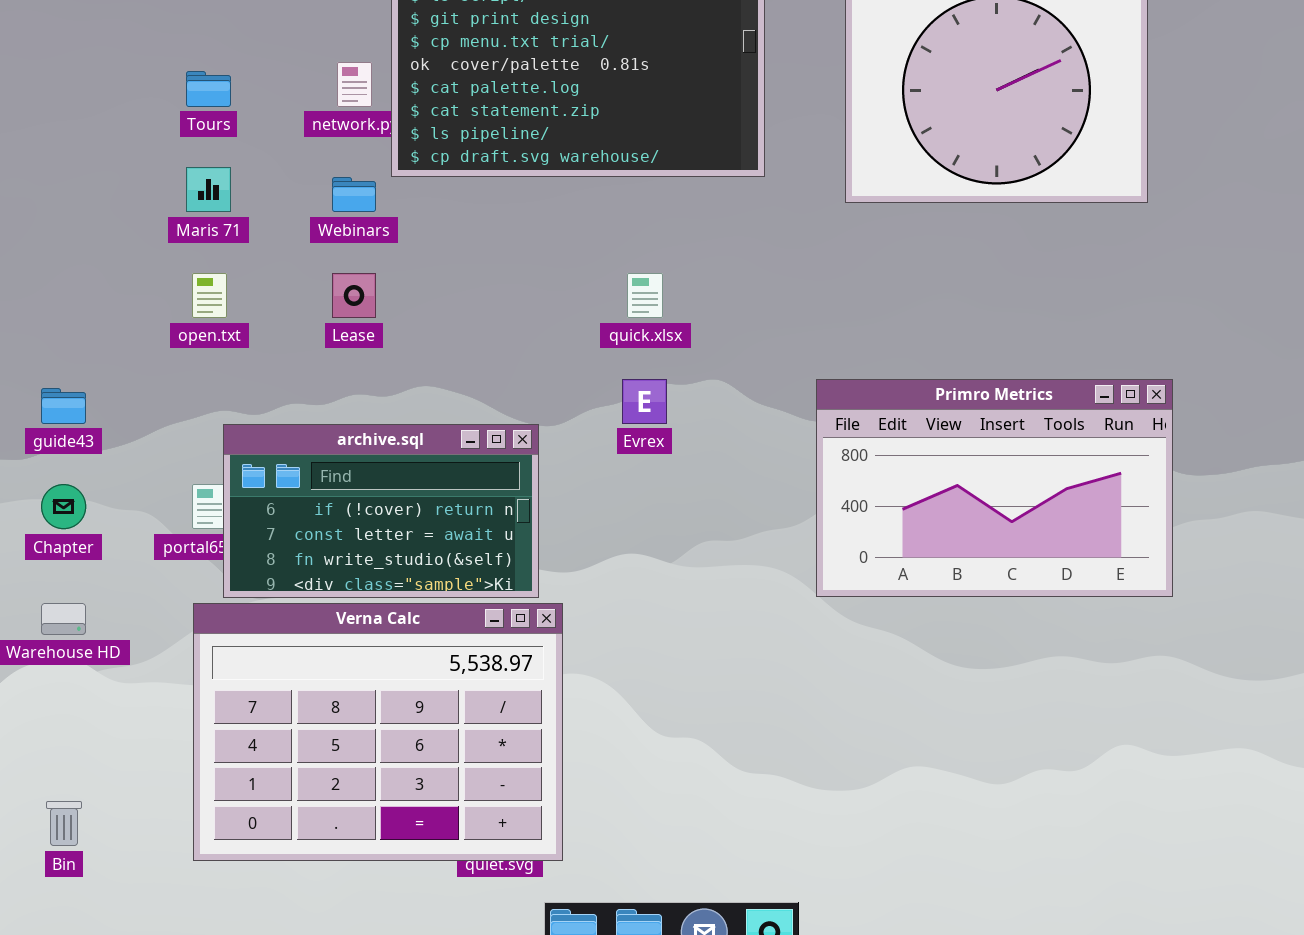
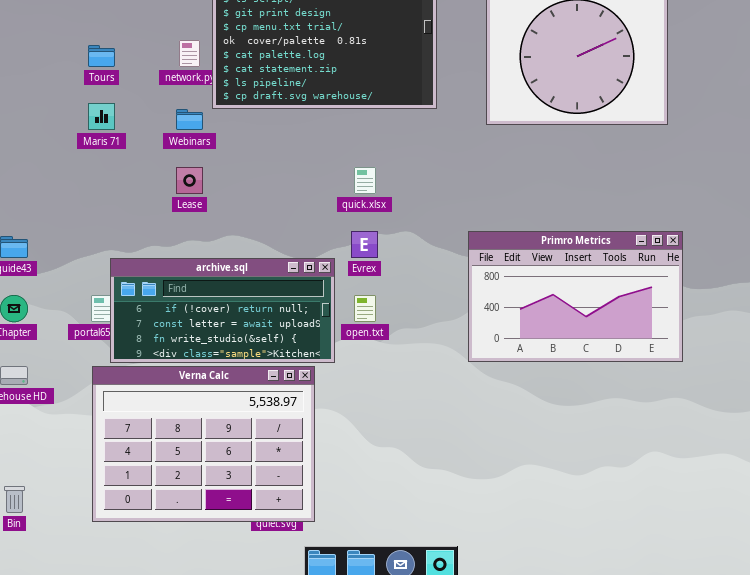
open.txt: [192,273,227,318] -> [354,295,376,322], moved
archive.sql: [223,424,539,598] -> [110,258,335,363], resized

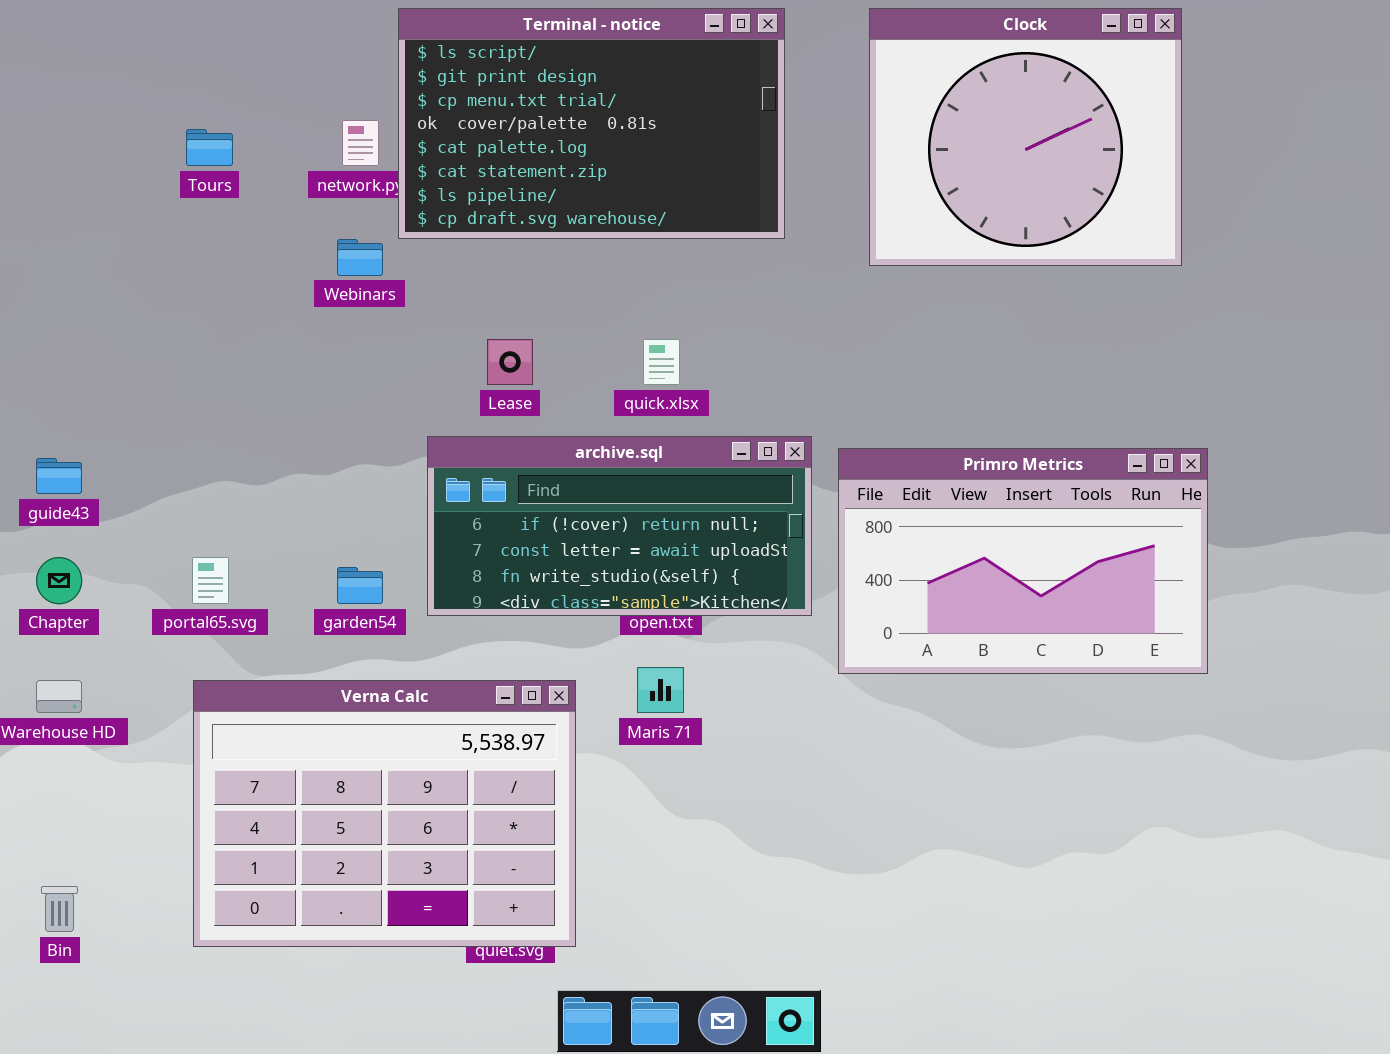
Maris 71: [88,103,115,130] -> [637,667,684,713], moved
Lease: [176,167,203,194] -> [487,339,533,385], moved
archive.sql: [110,258,335,363] -> [427,436,812,616], moved

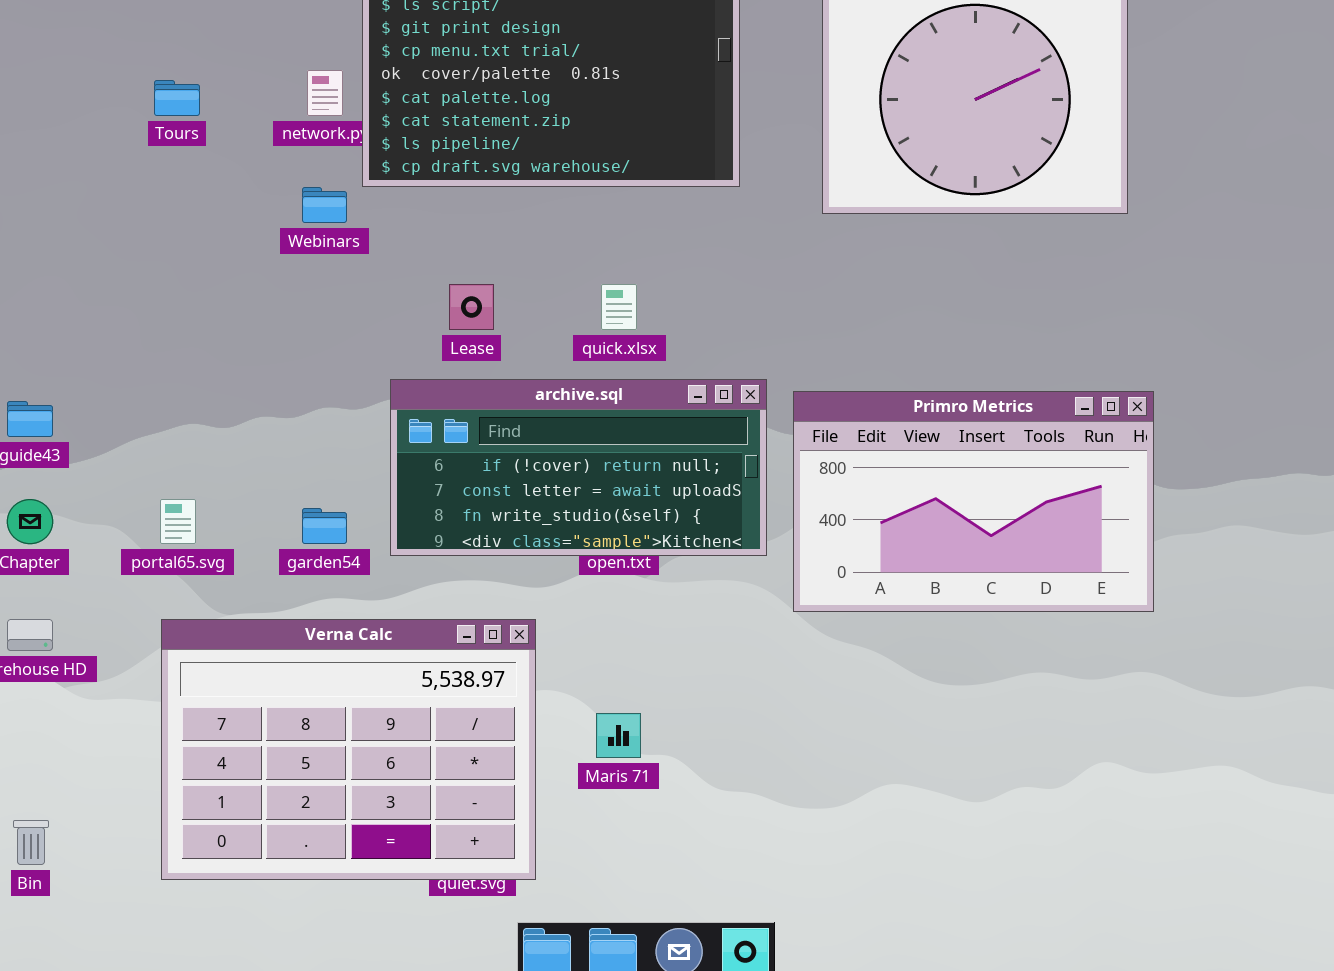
Maris 71: [637,667,684,713] -> [596,713,641,758], moved

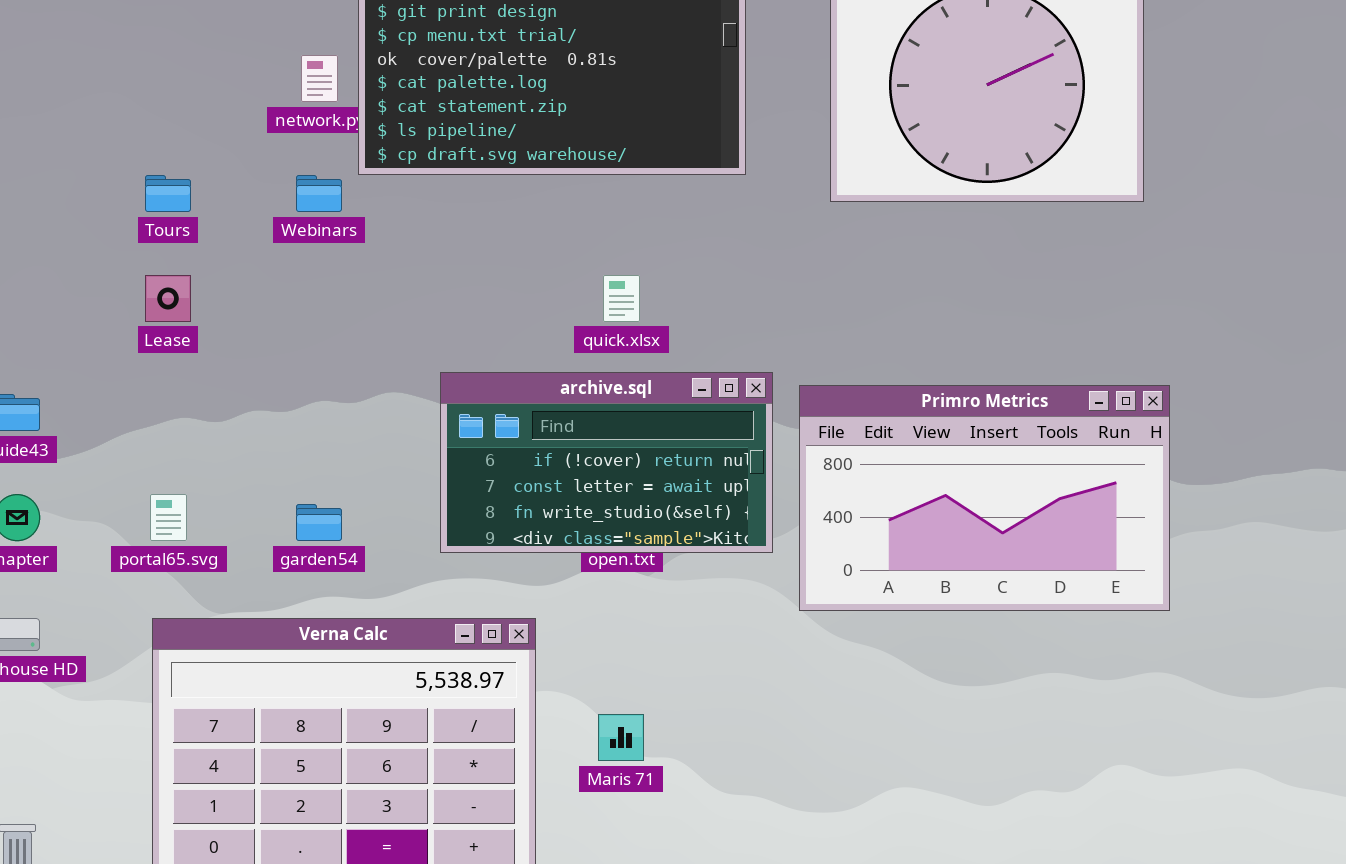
Tours: [154,80,200,116] -> [145,175,191,212], moved
Lease: [449,284,494,330] -> [145,275,191,322], moved
archive.sql: [390,379,767,556] -> [440,372,773,553], resized

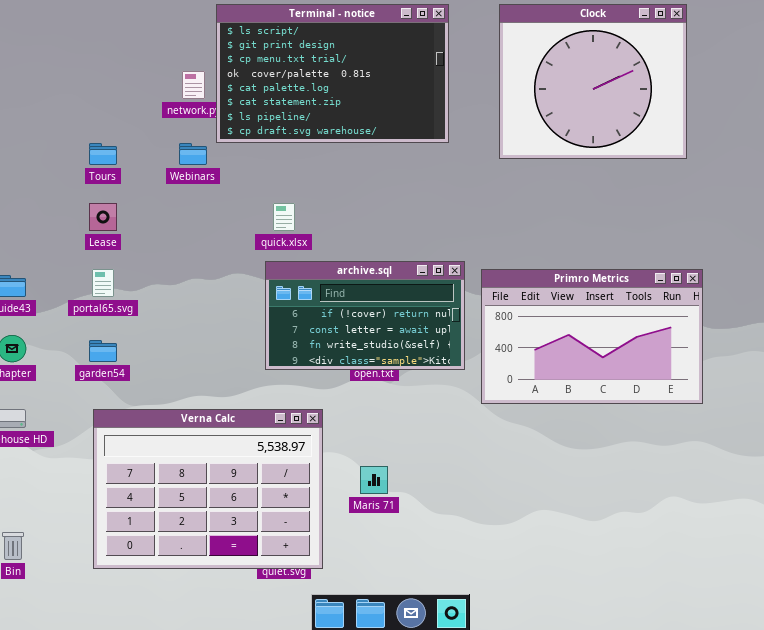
quick.xlsx: [603,275,640,322] -> [273,203,295,231], moved
portal65.svg: [150,494,187,541] -> [92,269,114,297], moved
garden54: [296,504,342,541] -> [89,340,117,362], moved

